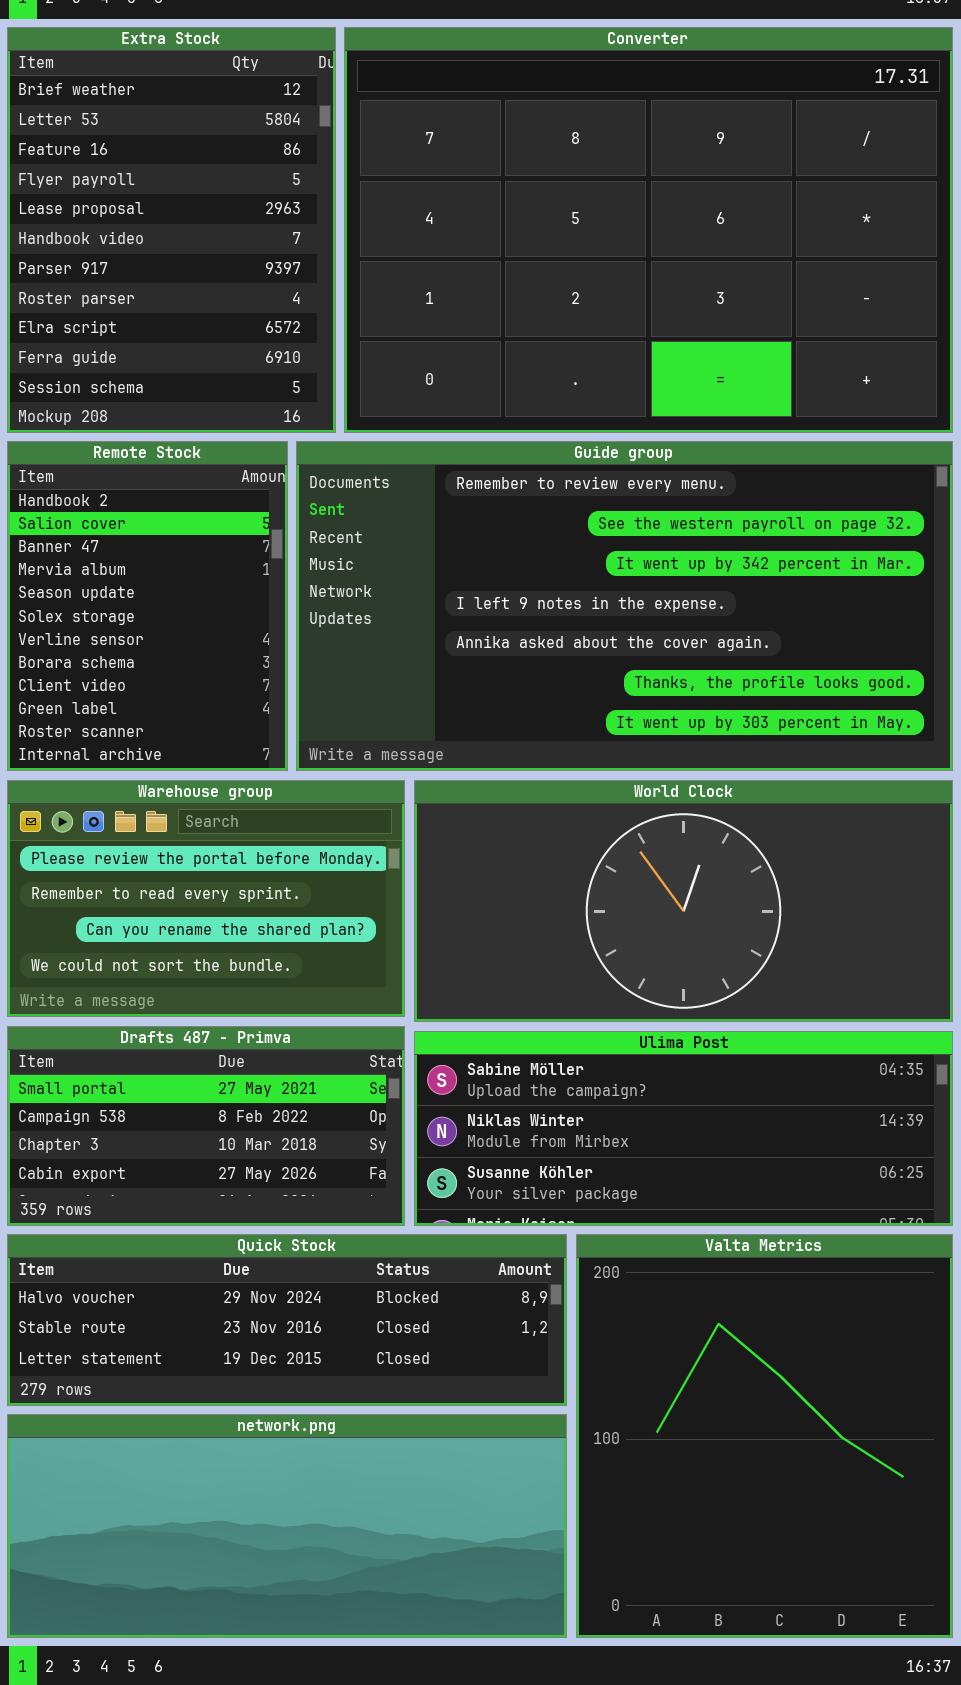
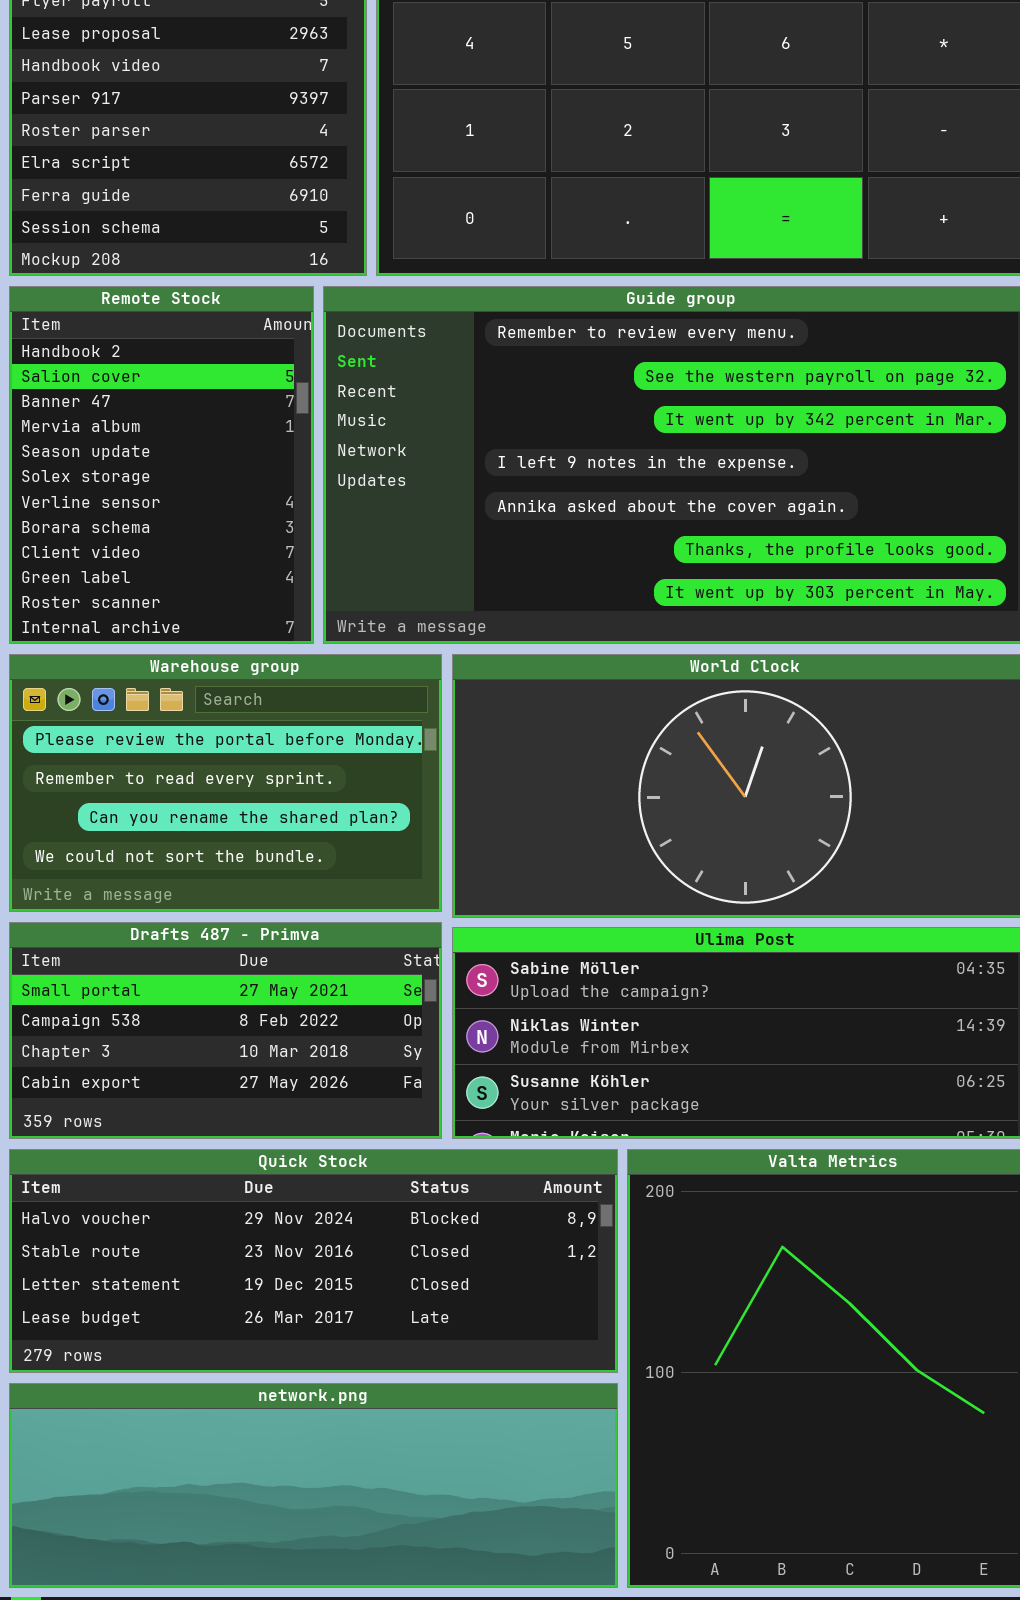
Quick Stock: [7,1234,567,1406] -> [9,1149,618,1373], resized
network.png: [7,1414,567,1638] -> [9,1383,618,1588], resized

